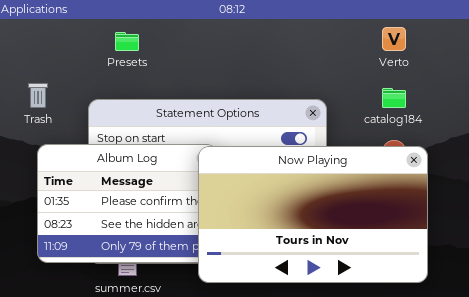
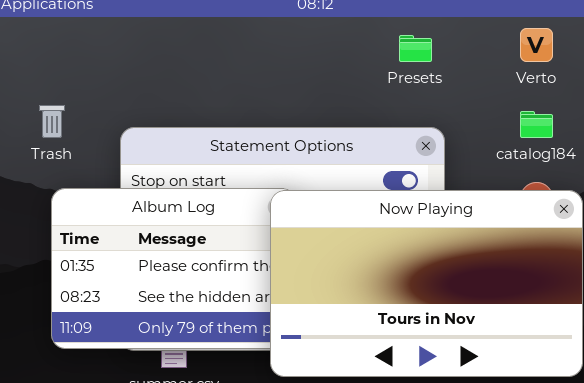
Presets: [115,32,139,51] -> [399,35,432,62], moved

